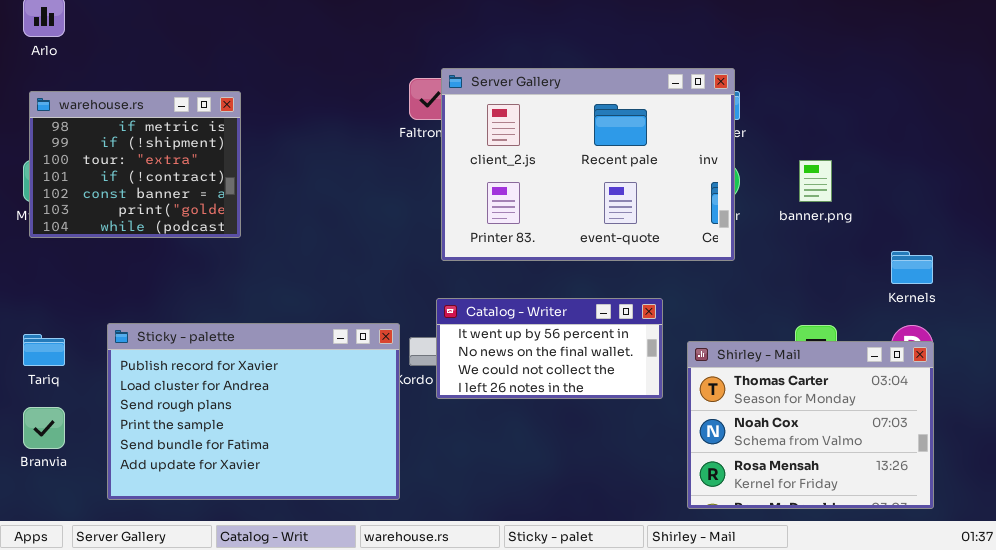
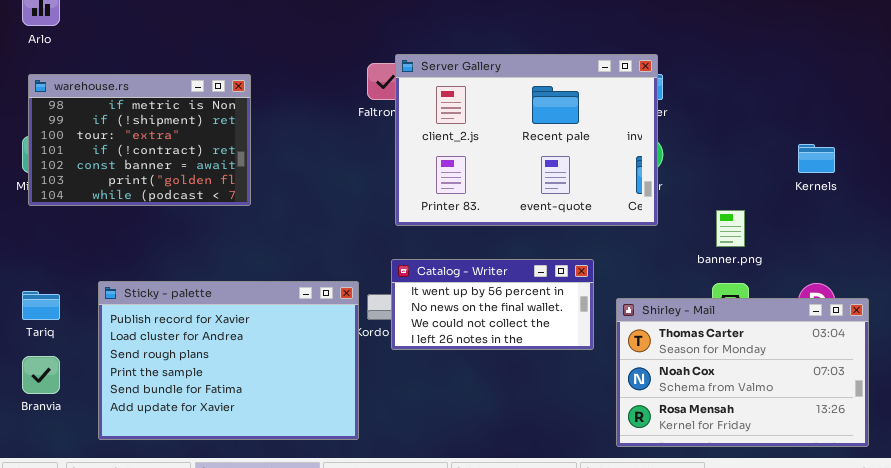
warehouse.rs: [29,91,241,238] -> [28,74,251,206], resized
banner.png: [799,160,832,202] -> [716,210,745,247], moved
Kernels: [891,251,933,284] -> [798,144,835,173], moved
Shirley - Mail: [687,341,934,509] -> [616,298,869,447], resized

